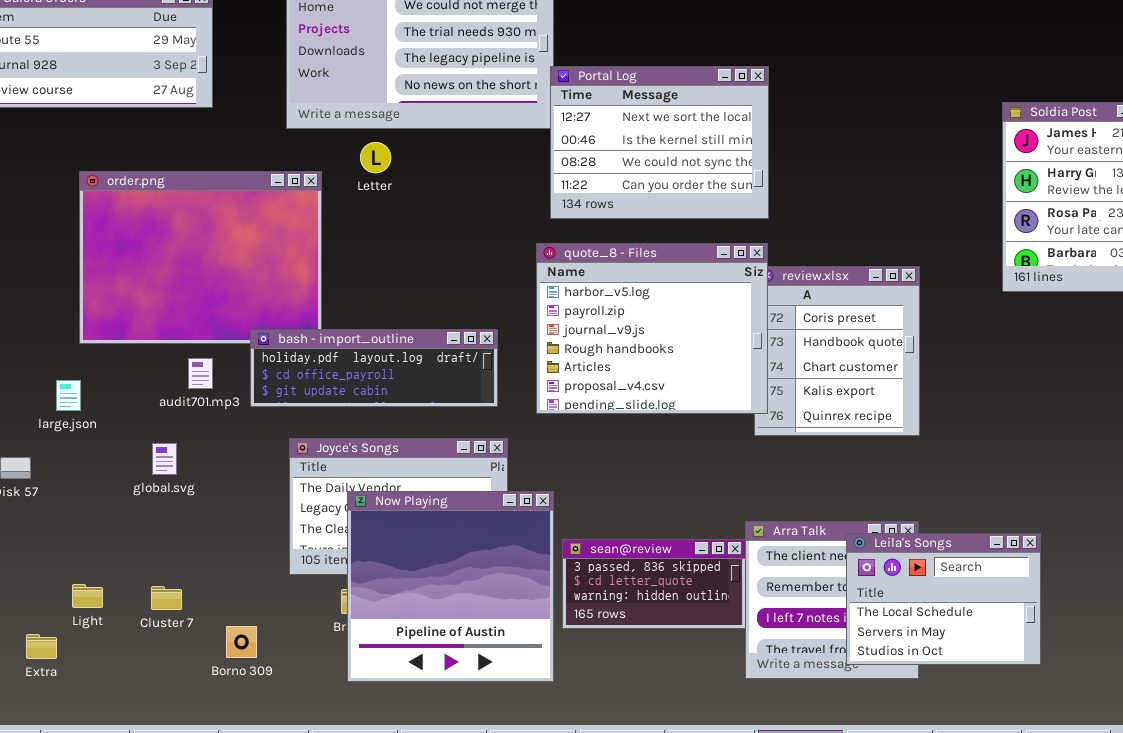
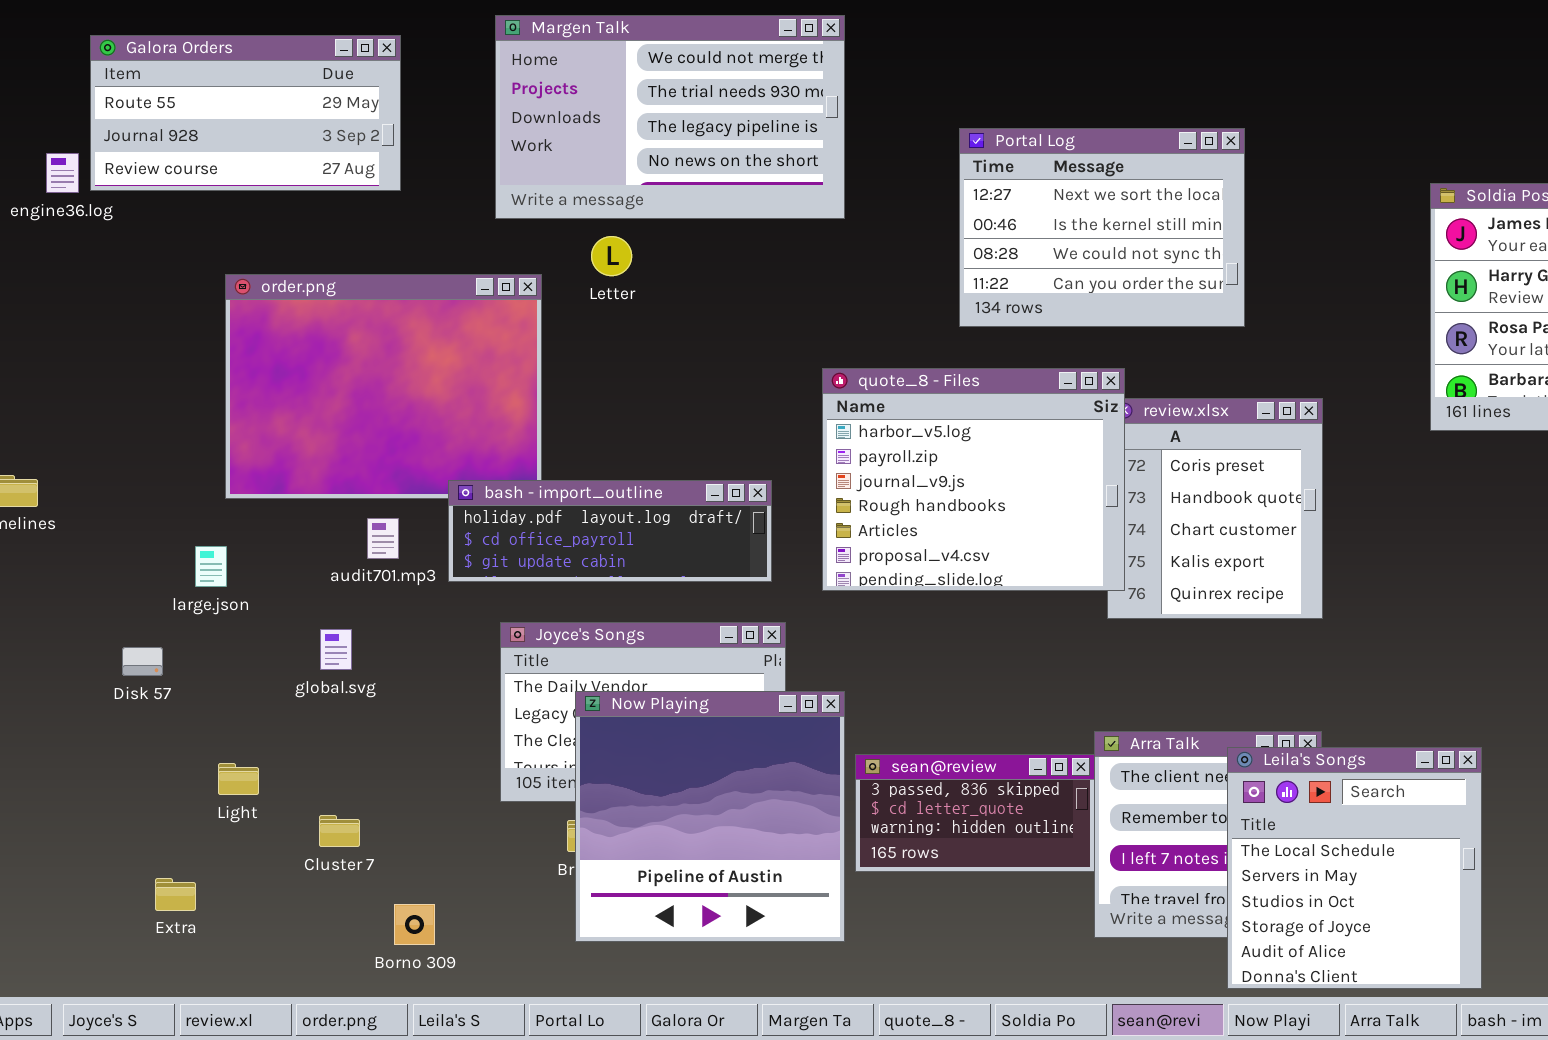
Portal Log: [550,66,769,219] -> [959,128,1245,327], moved
Leila's Songs: [846,533,1041,665] -> [1227,747,1482,989], resized
Light: [72,584,103,608] -> [218,763,259,795], moved
Borno 309: [226,626,257,658] -> [394,904,435,945], moved

